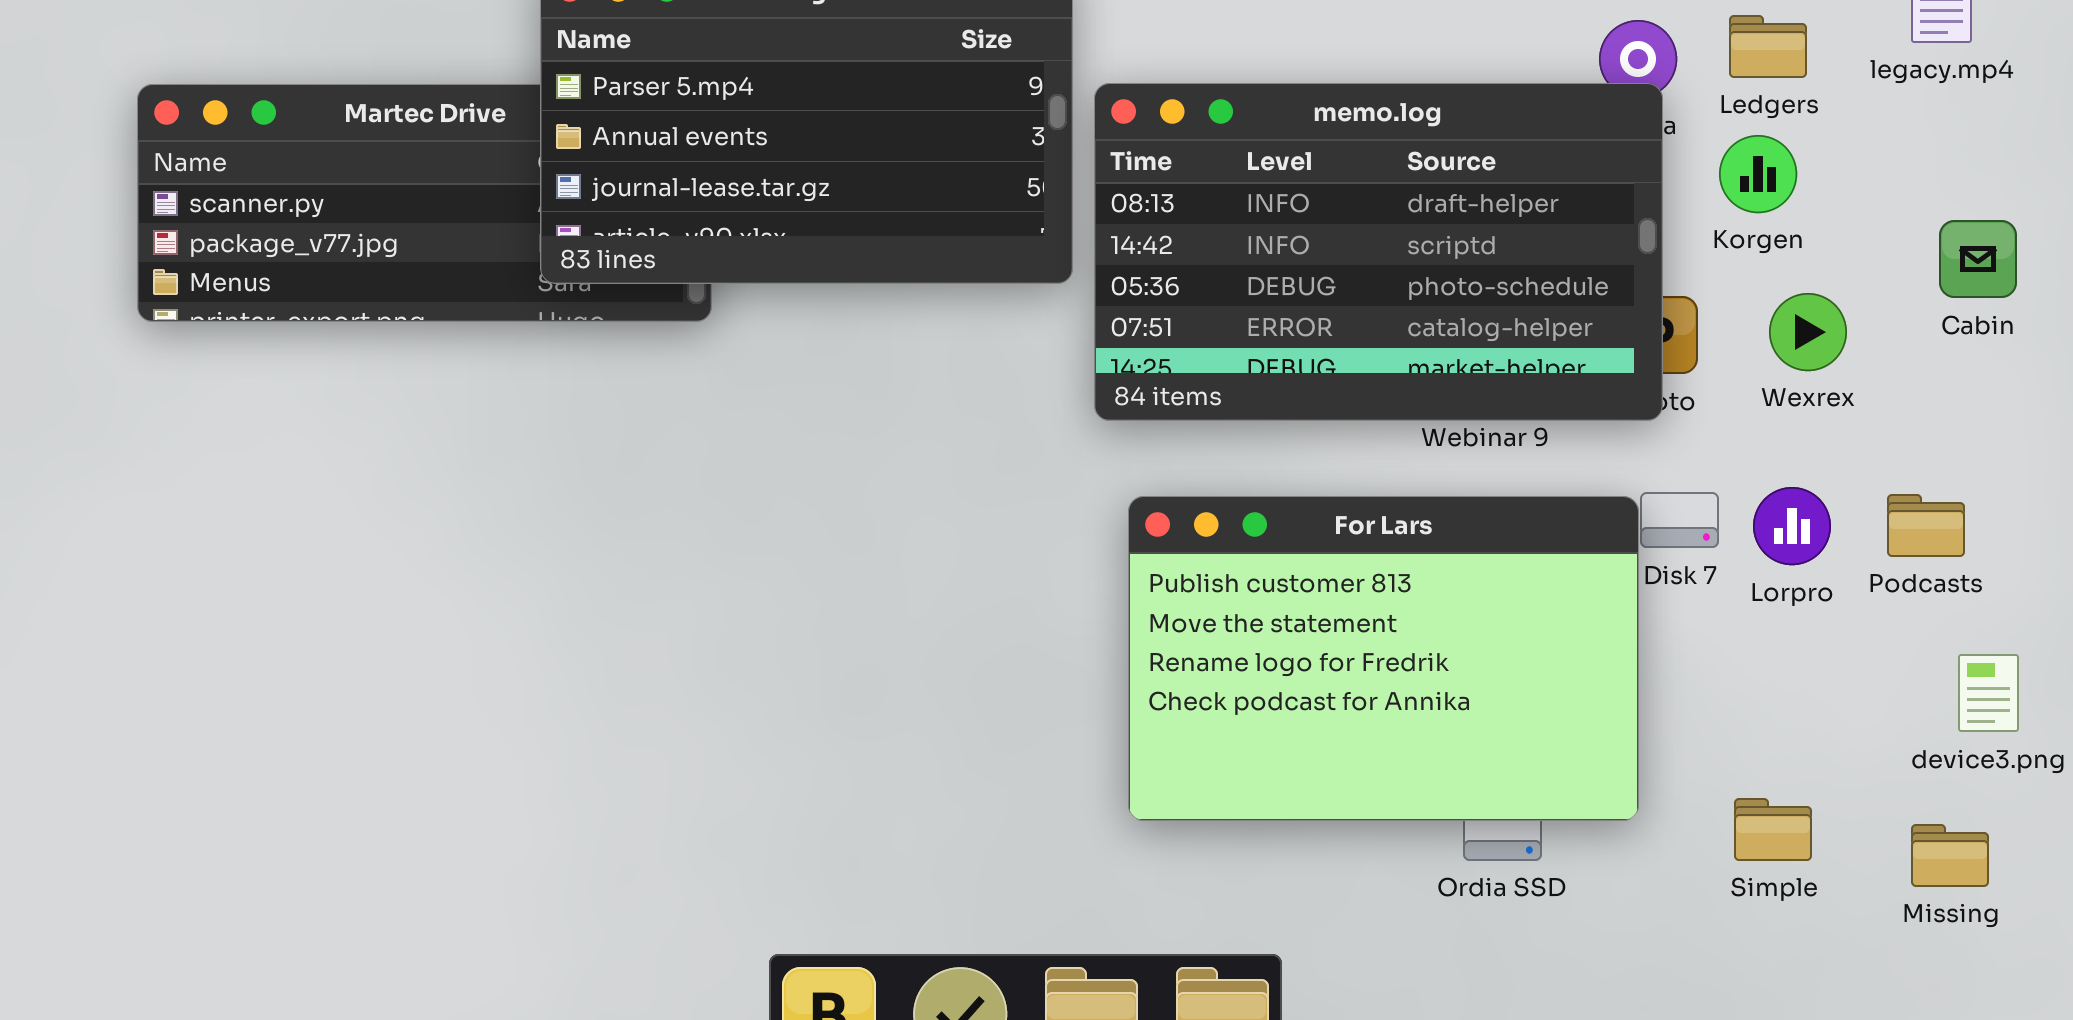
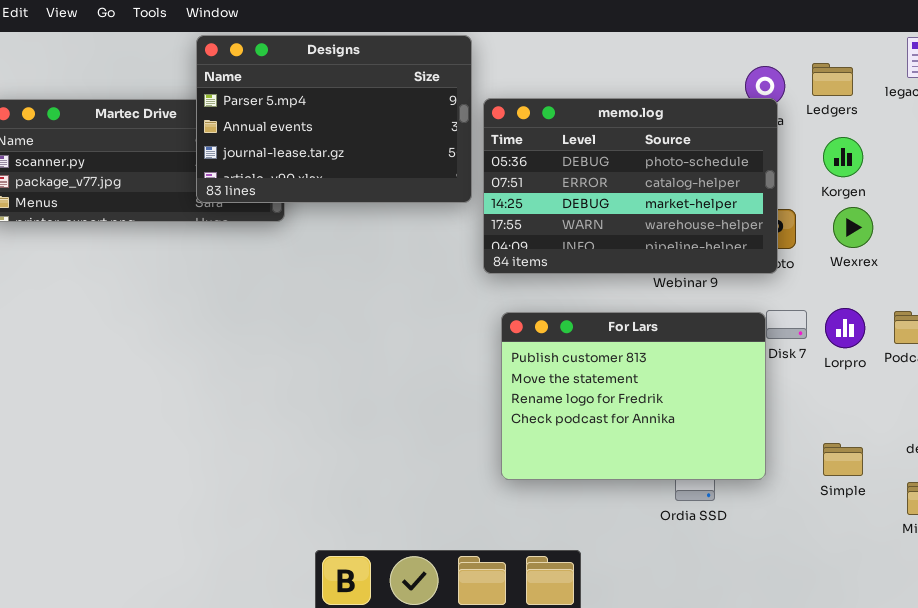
memo.log: [1094,83,1663,421] -> [483,98,778,274], scrolled down 2 rows
Korgen: [1719,135,1797,213] -> [823,137,863,177], moved
Simple: [1734,798,1812,861] -> [823,443,863,476], moved

